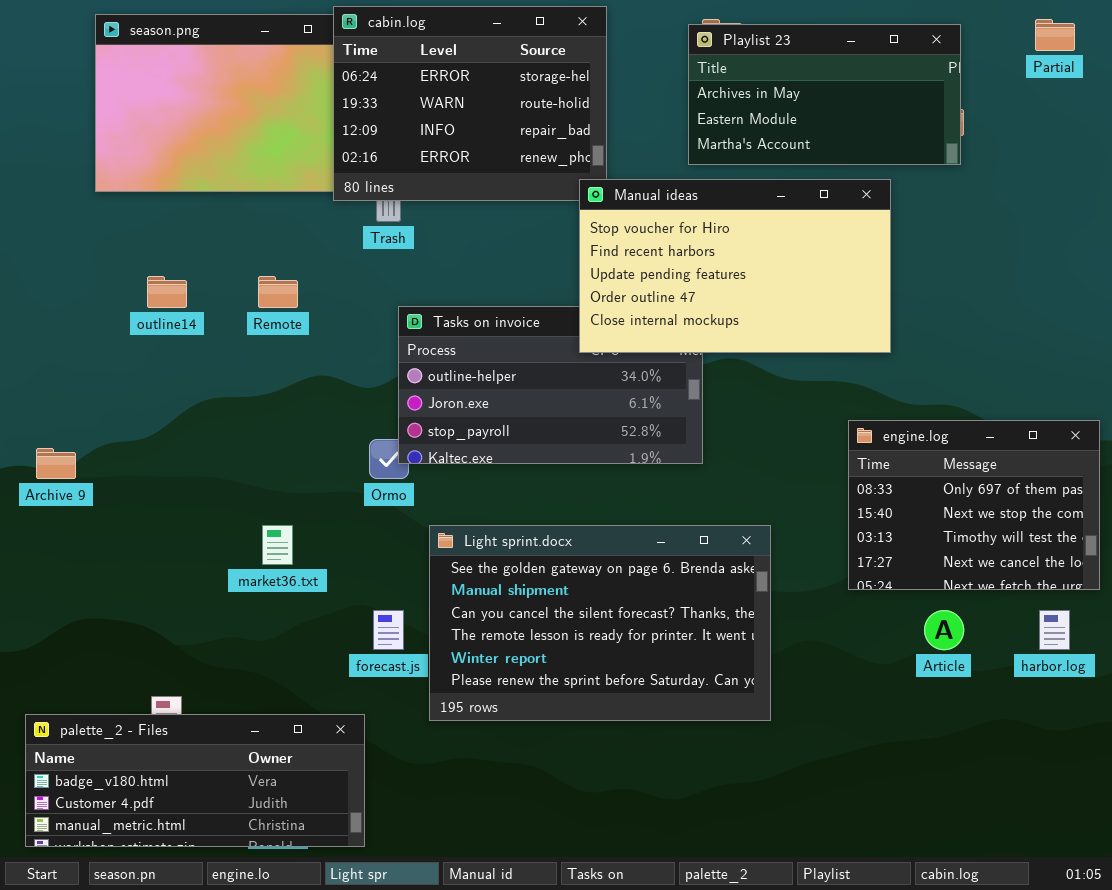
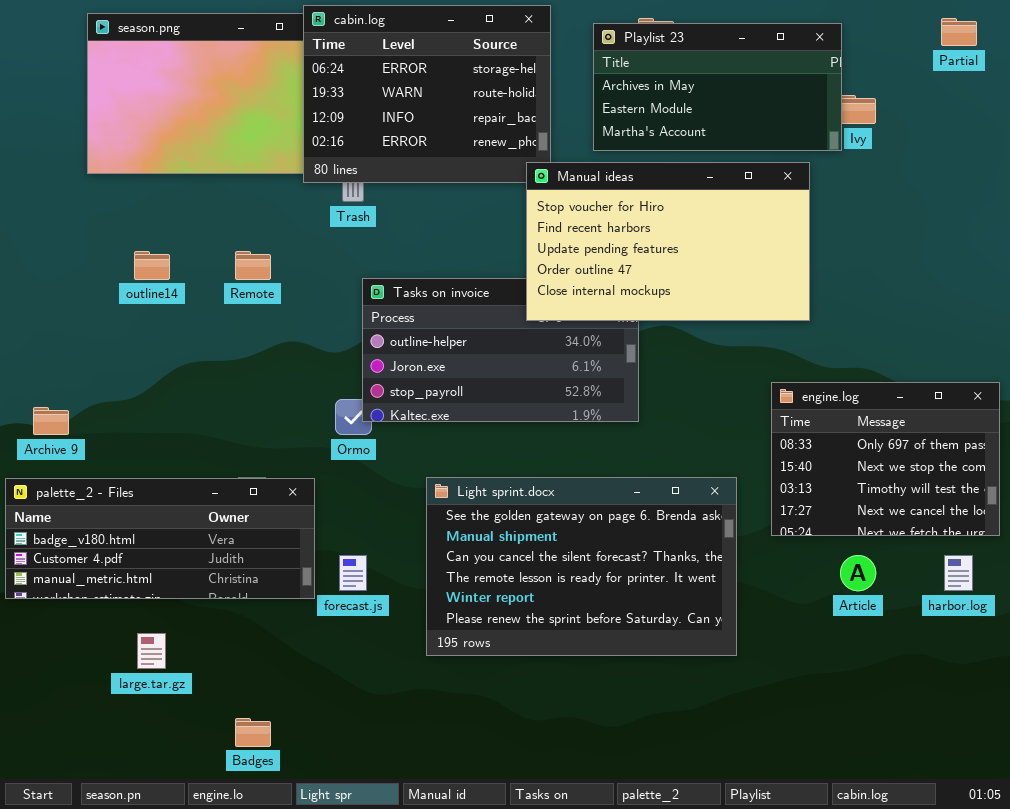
Playlist 23: [688,24,961,165] -> [593,23,842,151], moved
Light sprint.docx: [429,525,771,721] -> [426,477,737,656], moved
palette_2 - Files: [25,714,365,847] -> [5,478,315,599], moved

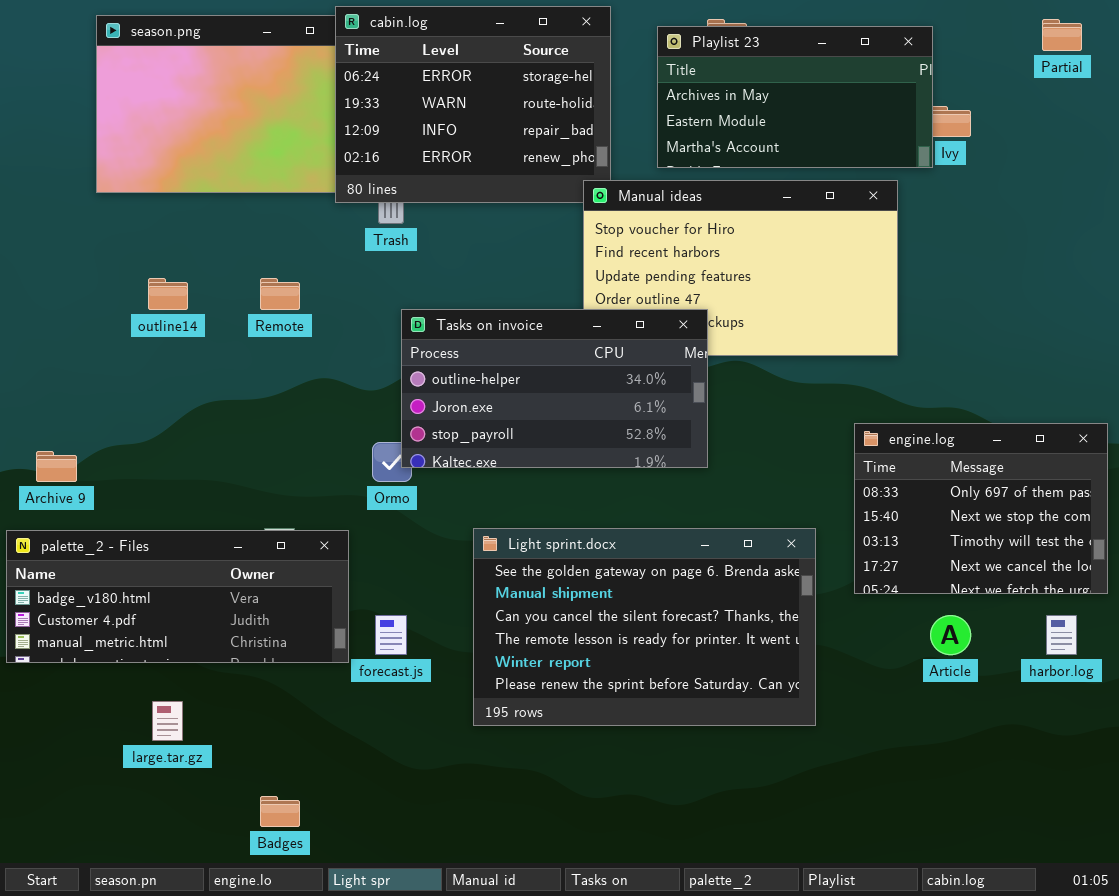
Tasks on invoice: [362,278,639,422] -> [401,309,708,468], raised

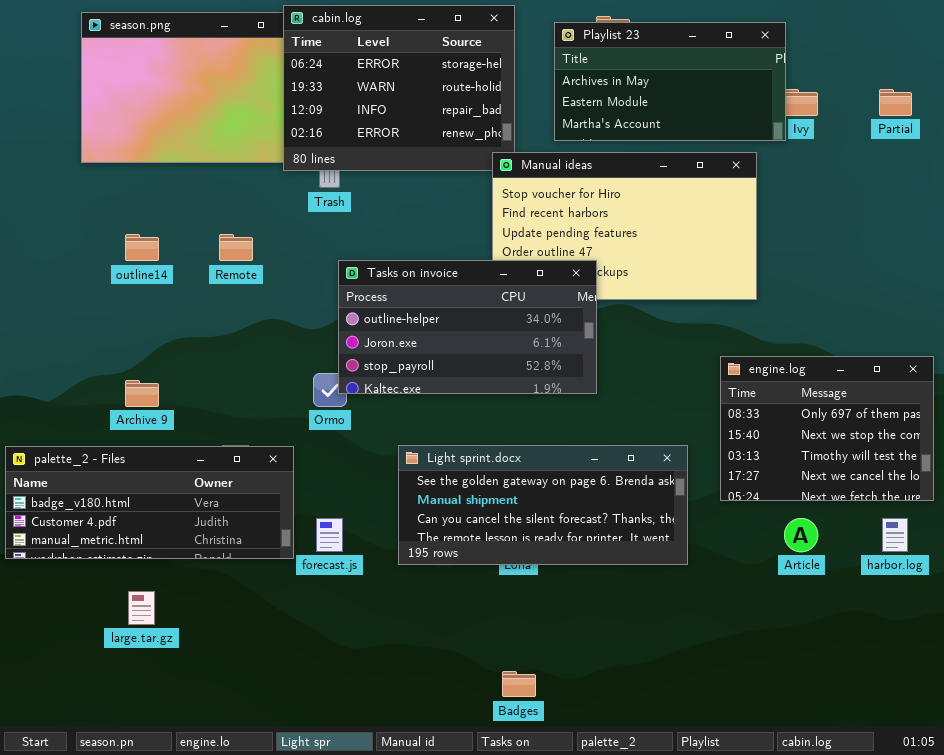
Partial: [1042,19,1082,51] -> [879,89,912,116], moved
Archive 9: [36,451,77,482] -> [125,380,159,407], moved
Light sprint.docx: [473,528,816,726] -> [398,445,688,565], resized
Badges: [260,796,300,827] -> [502,671,536,697], moved

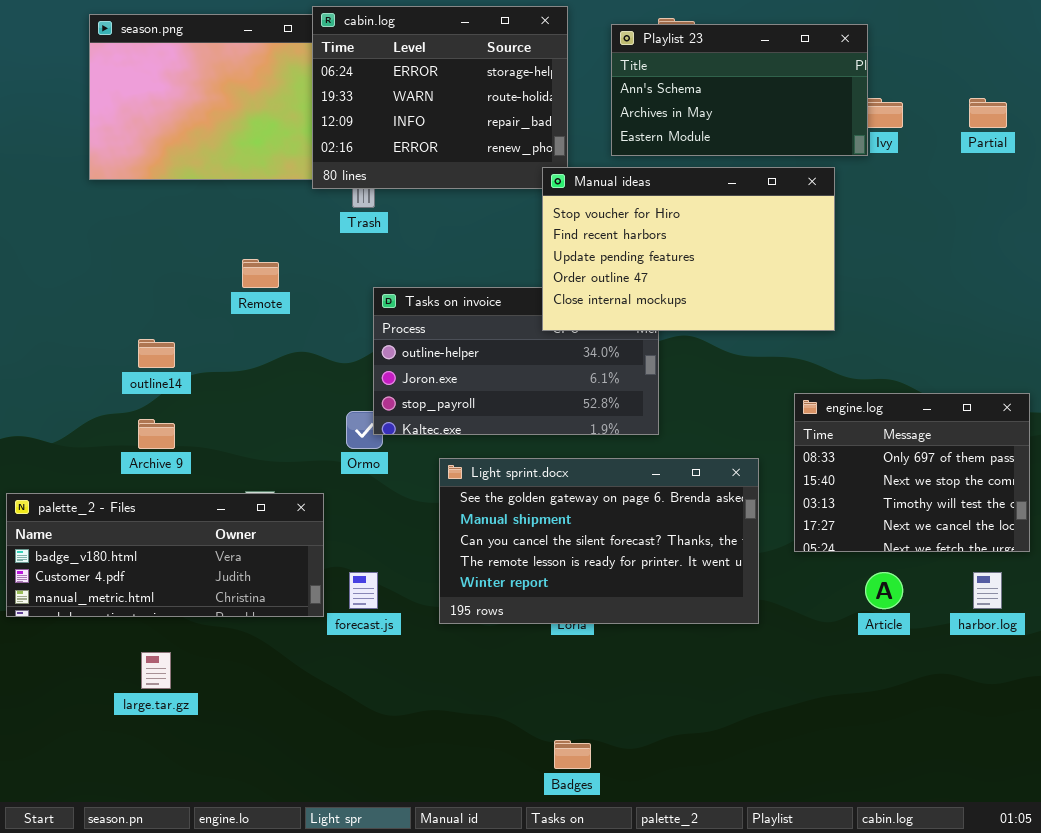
Playlist 23: [554,22,786,141] -> [611,24,868,156], scrolled up 1 row
Manual ideas: [492,152,757,300] -> [542,167,835,331], raised
outline14: [125,234,159,261] -> [138,339,175,368], moved
Light sprint.docx: [398,445,688,565] -> [439,458,759,624], resized

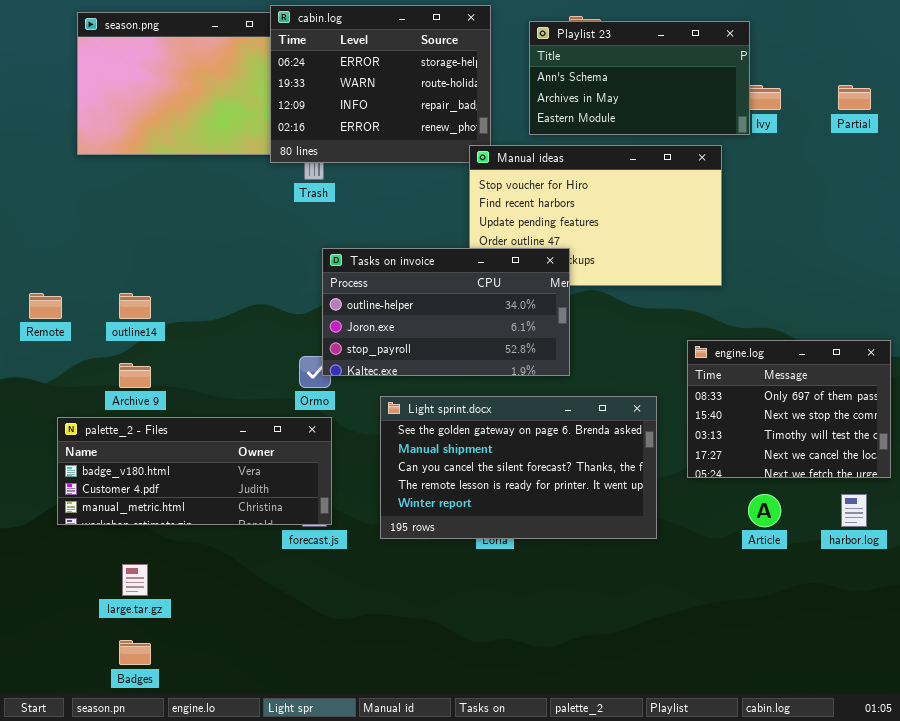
Remote: [242,259,279,288] -> [29,293,62,319], moved
Tasks on invoice: [373,287,659,435] -> [322,248,570,376], raised
palette_2 - Files: [6,493,324,617] -> [57,417,332,525], moved
Badges: [554,740,591,769] -> [119,640,151,665], moved

